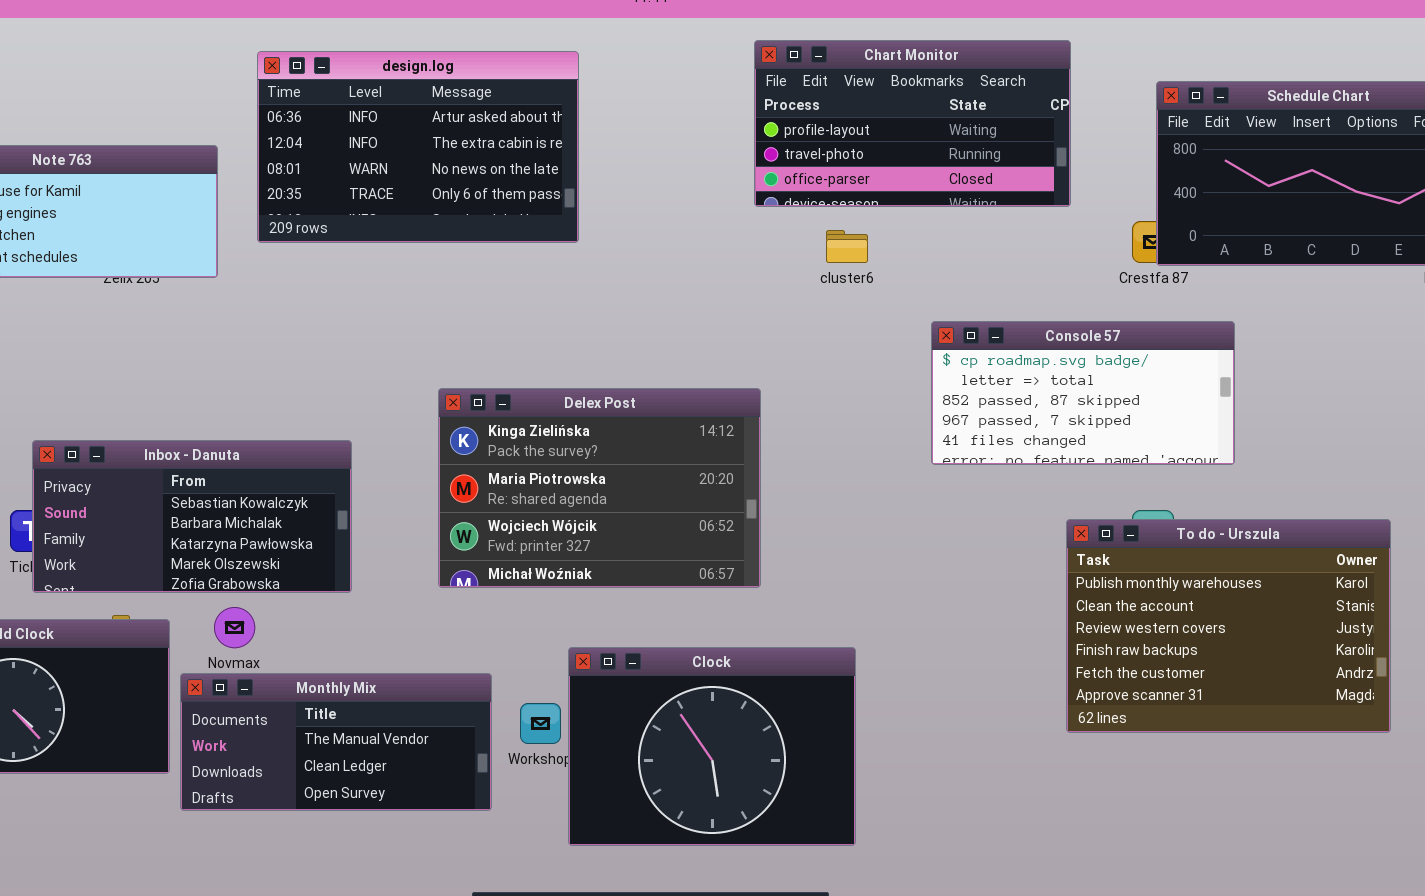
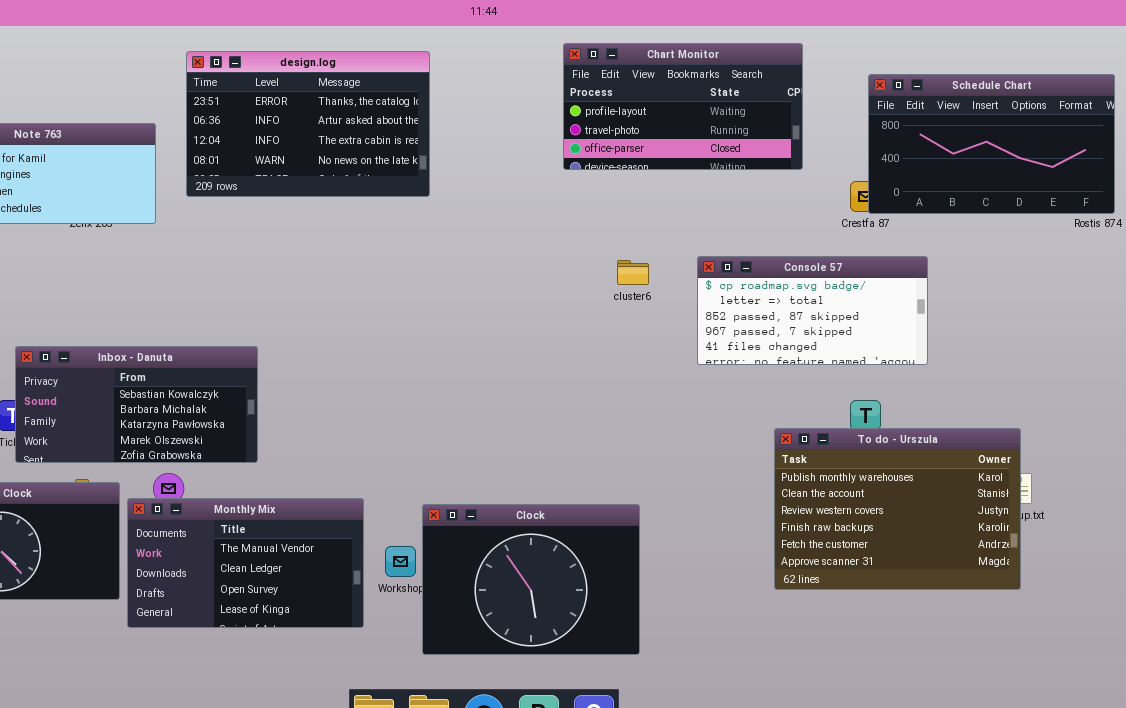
design.log: [257,51,579,243] -> [186,51,430,197], scrolled up 1 row
cluster6: [826,230,868,263] -> [617,260,649,285], moved
Delex Post: [438,388,761,588] -> none, closed
To do - Urszula: [1066,519,1391,733] -> [774,428,1021,590], moved
Monthly Mix: [180,673,492,811] -> [127,498,364,628], resized

